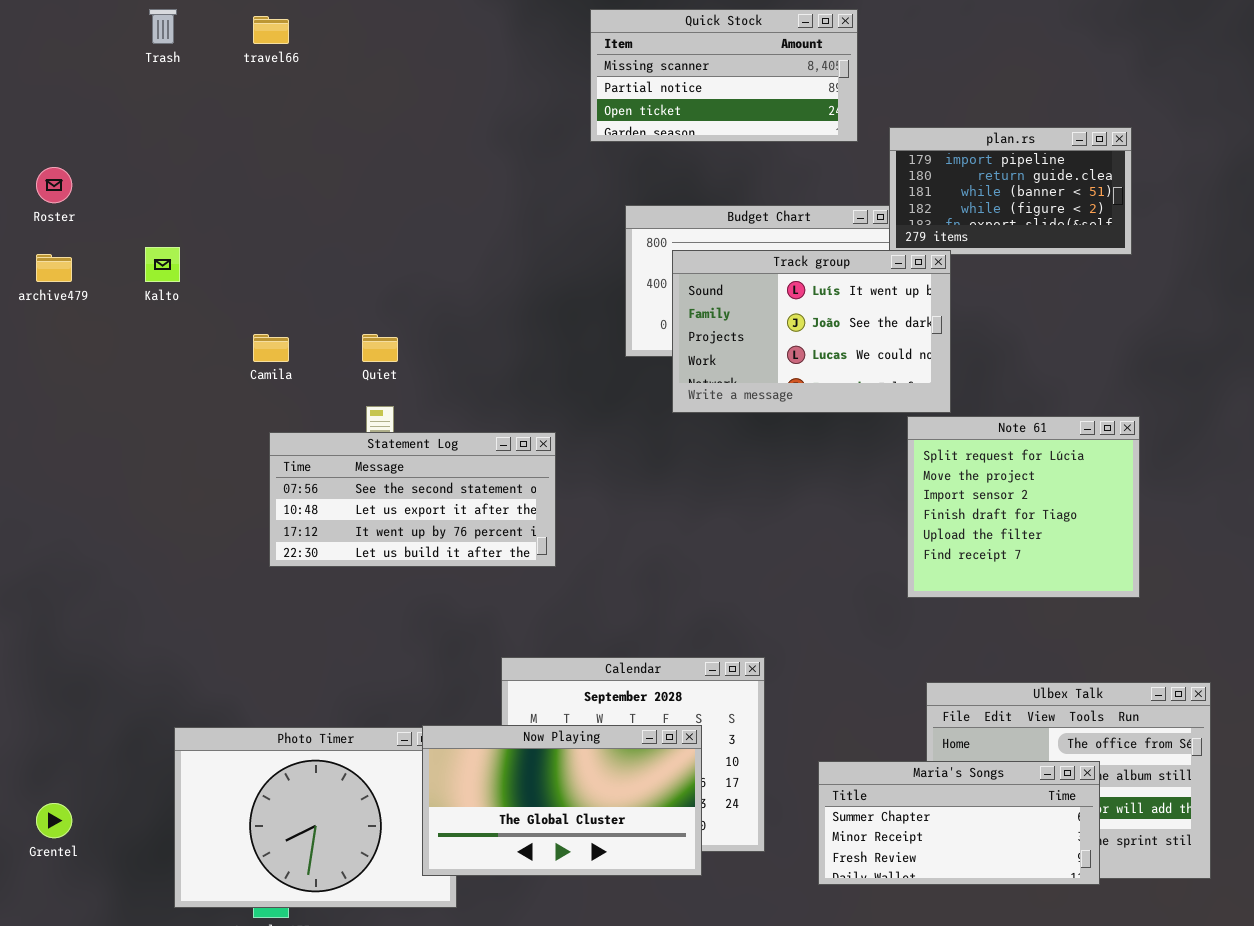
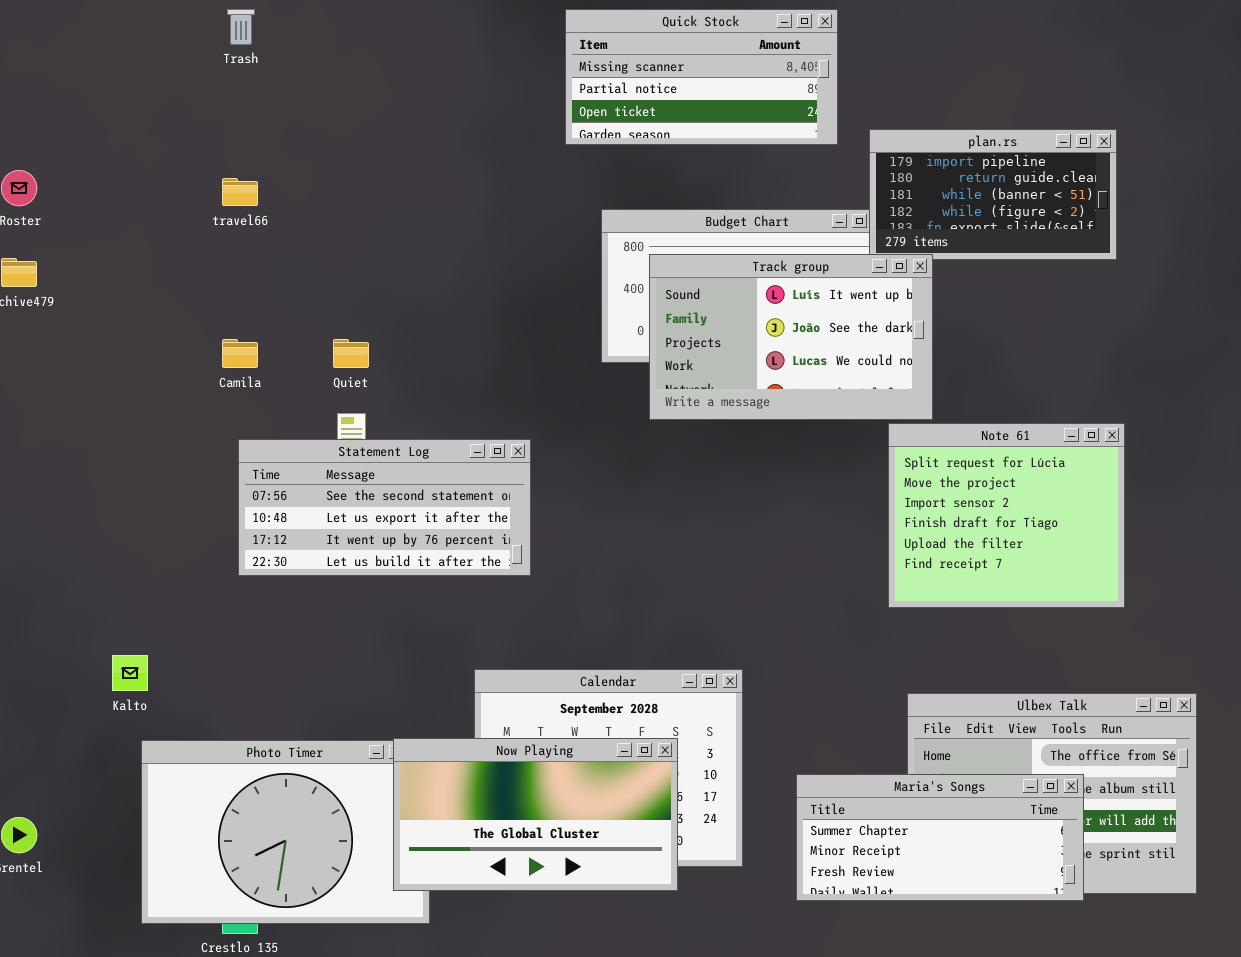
Trash: [149,9,177,44] -> [227,9,255,45], moved
travel66: [253,16,289,44] -> [222,178,258,206], moved
Kalto: [145,247,180,282] -> [112,655,148,691], moved

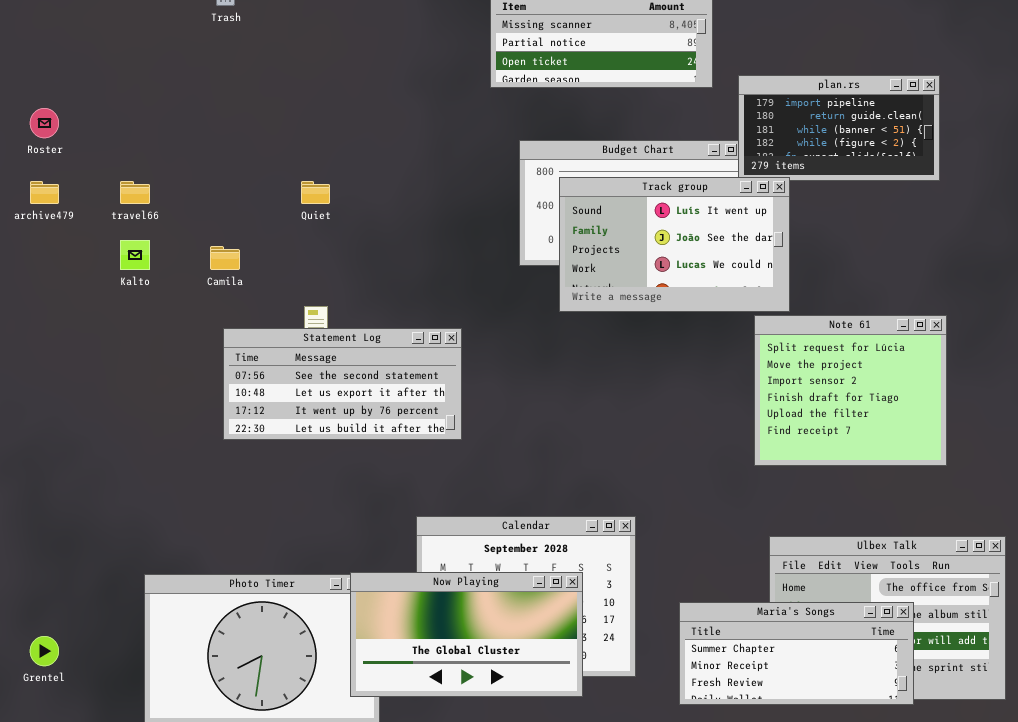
travel66: [222,178,258,206] -> [120,181,150,204], moved
Quiet: [333,339,369,368] -> [301,181,330,204], moved
Kalto: [112,655,148,691] -> [120,240,150,270], moved

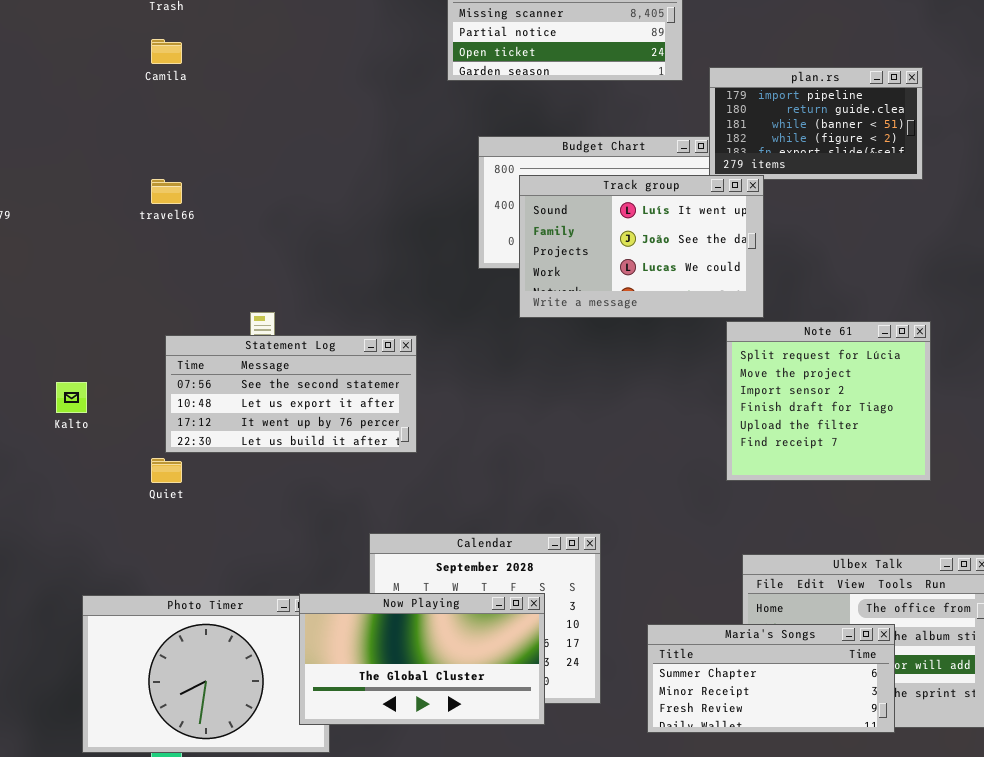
travel66: [120,181,150,204] -> [151,179,182,204], moved
Quiet: [301,181,330,204] -> [151,458,182,483], moved
Kalto: [120,240,150,270] -> [56,382,87,413], moved
Camila: [210,246,240,270] -> [151,39,182,64], moved

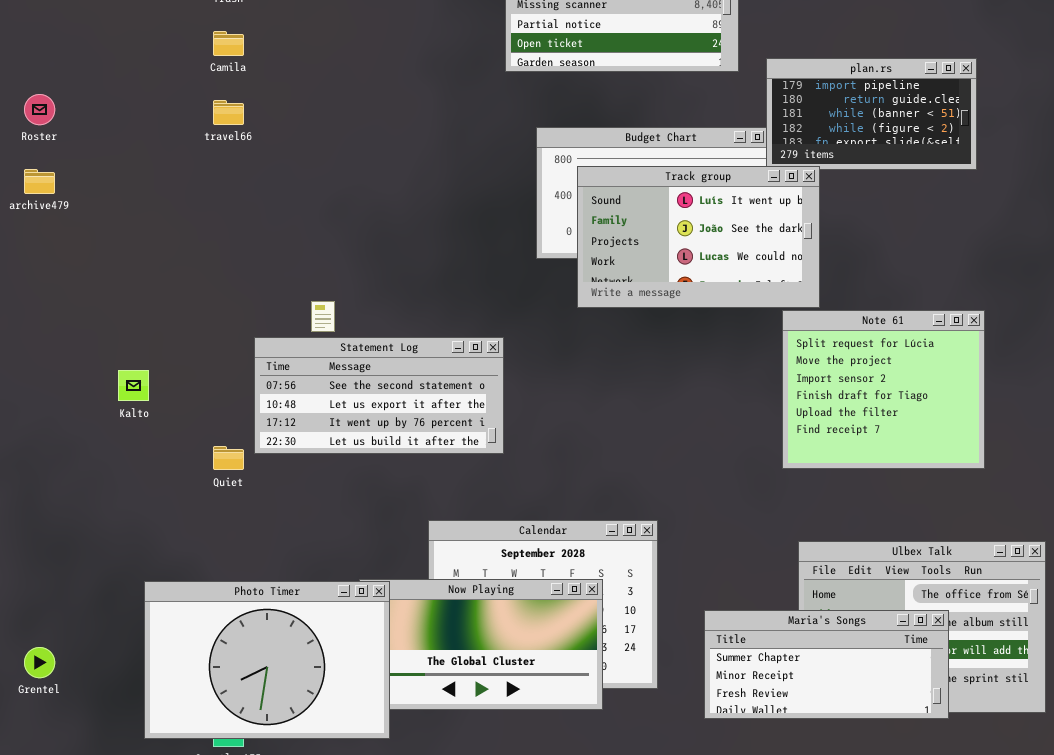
travel66: [151,179,182,204] -> [213,100,244,125], moved
Statement Log: [165,335,417,453] -> [254,337,504,454], moved
Photo Timer: [82,595,330,753] -> [144,581,390,739], raised

